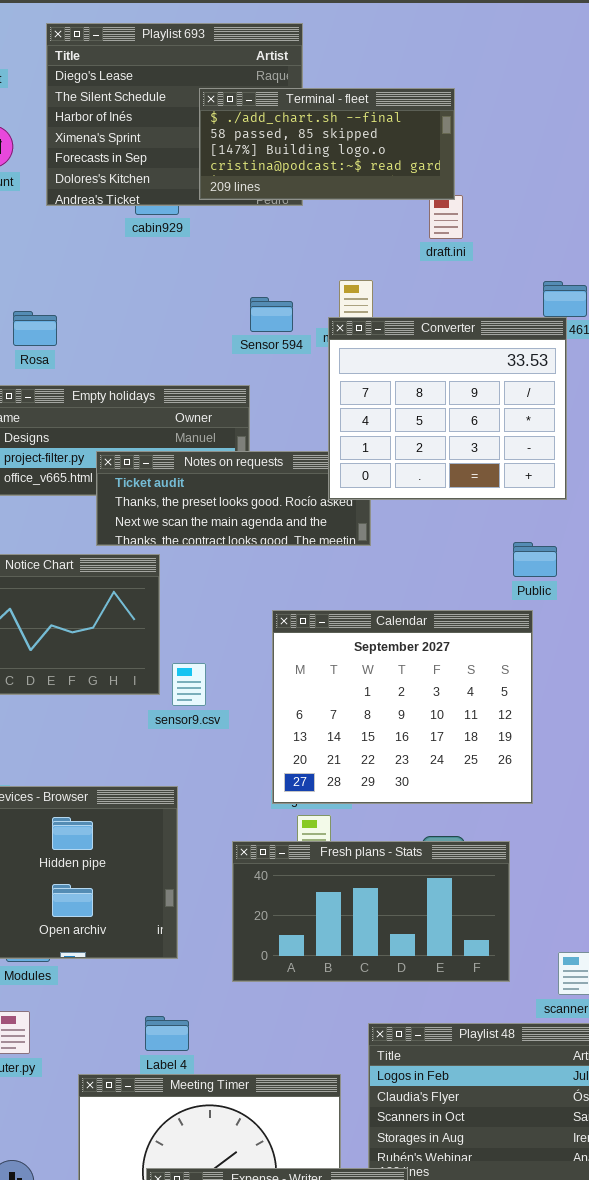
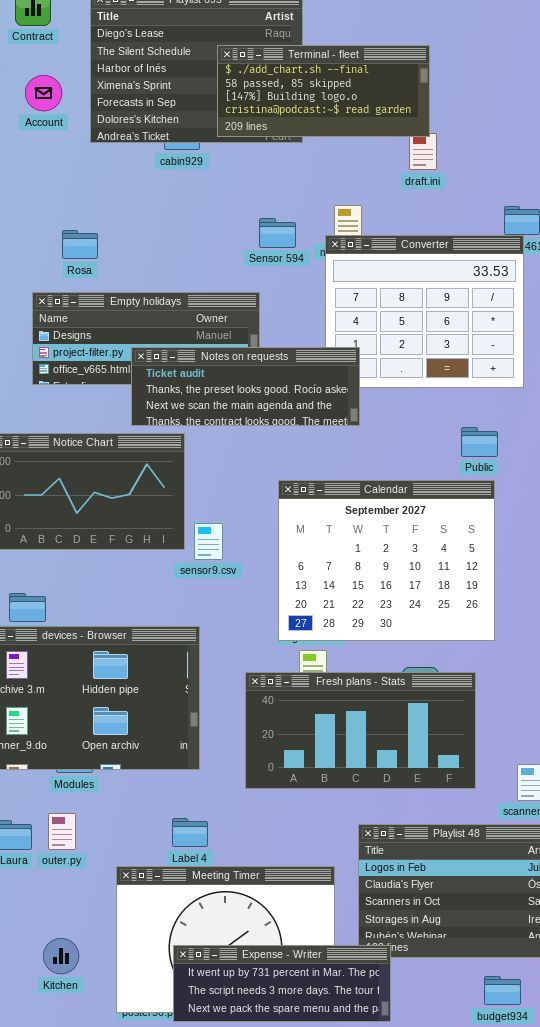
Notes on requests: [96,451,371,546] -> [131,347,360,426], raised
Public: [513,542,557,577] -> [461,427,498,457], moved

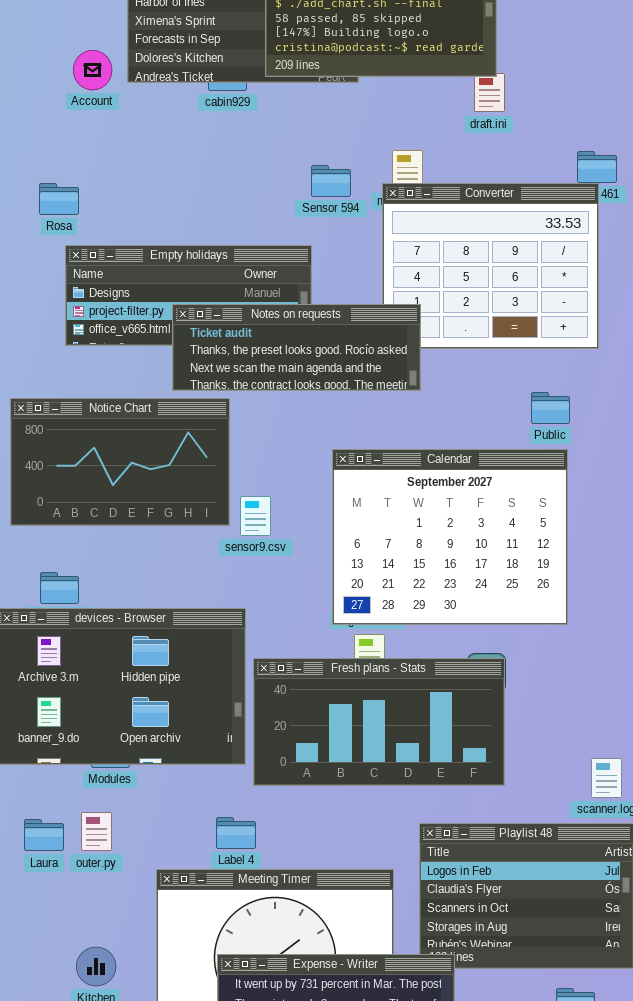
Account: [25,75,62,111] -> [73,50,112,90], moved
Rosa: [62,230,98,259] -> [39,183,79,215], moved
Fresh plans - Stats: [245,672,476,789] -> [253,658,505,786], moved

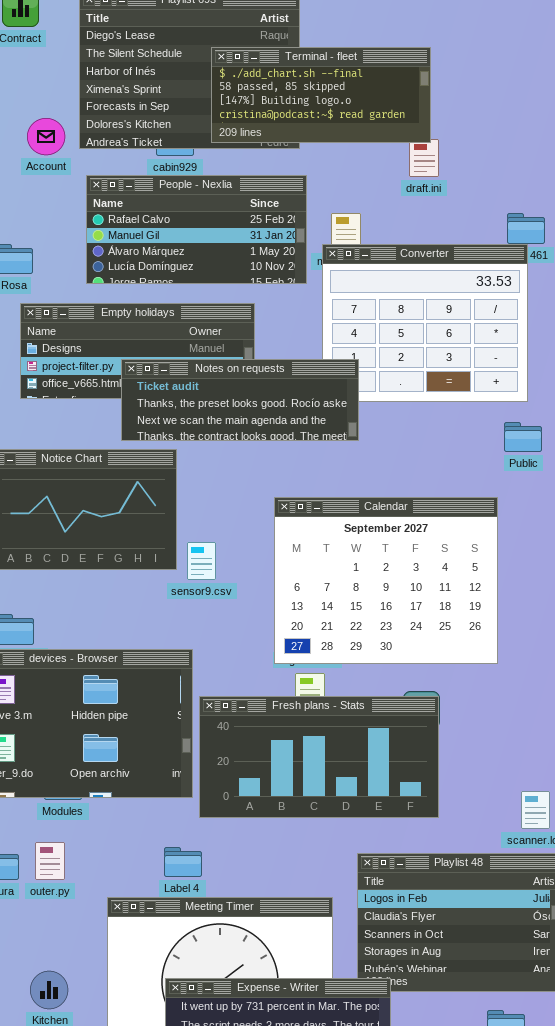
People - Nexlia: none -> [86,175,307,284], opened
Public: [531,392,570,424] -> [504,422,542,452], moved

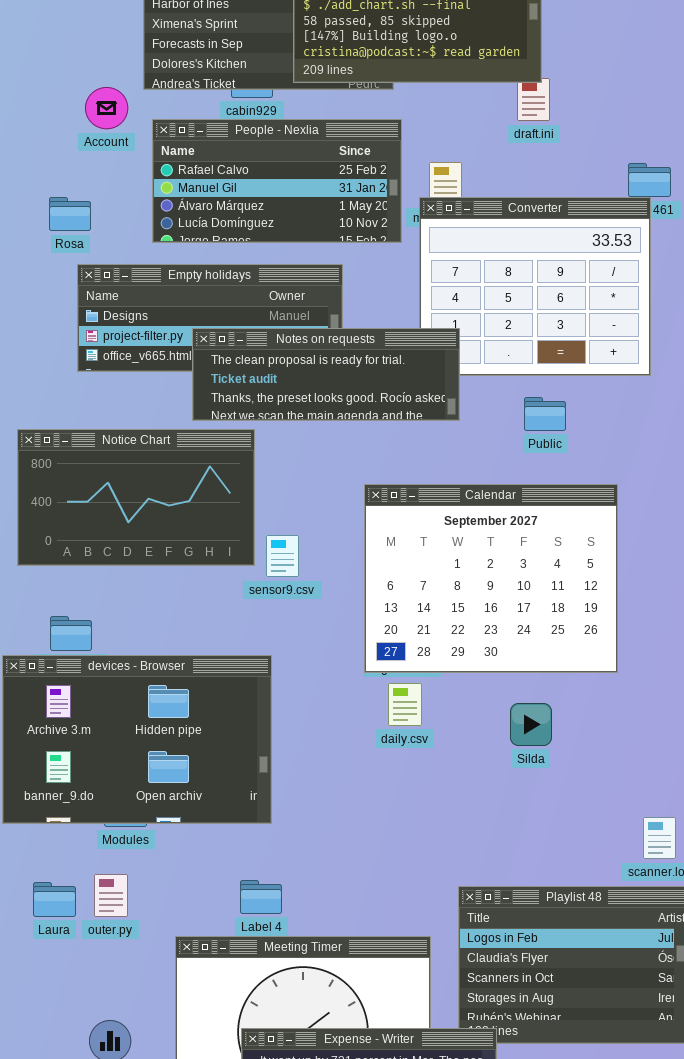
Account: [27,118,65,155] -> [85,87,128,129], moved
Notes on requests: [121,359,359,441] -> [192,328,460,421], scrolled up 1 row
Public: [504,422,542,452] -> [524,397,566,431], moved
Fresh plans - Stats: [199,696,439,818] -> none, closed

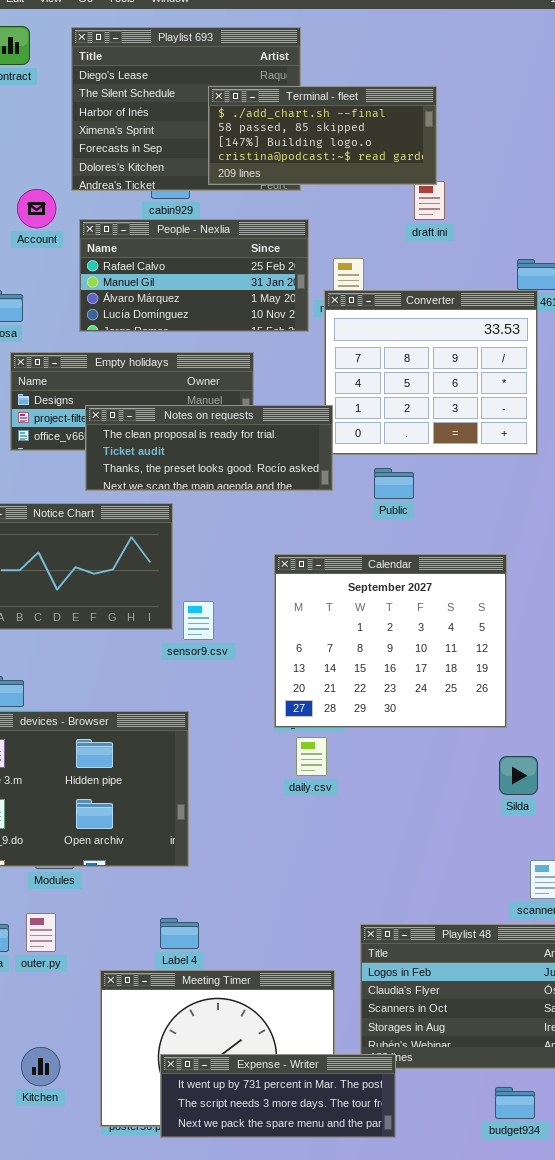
Notes on requests: [192,328,460,421] -> [85,405,333,491], moved
Public: [524,397,566,431] -> [374,468,414,499], moved
Silda: [510,703,552,746] -> [499,756,538,795], moved

